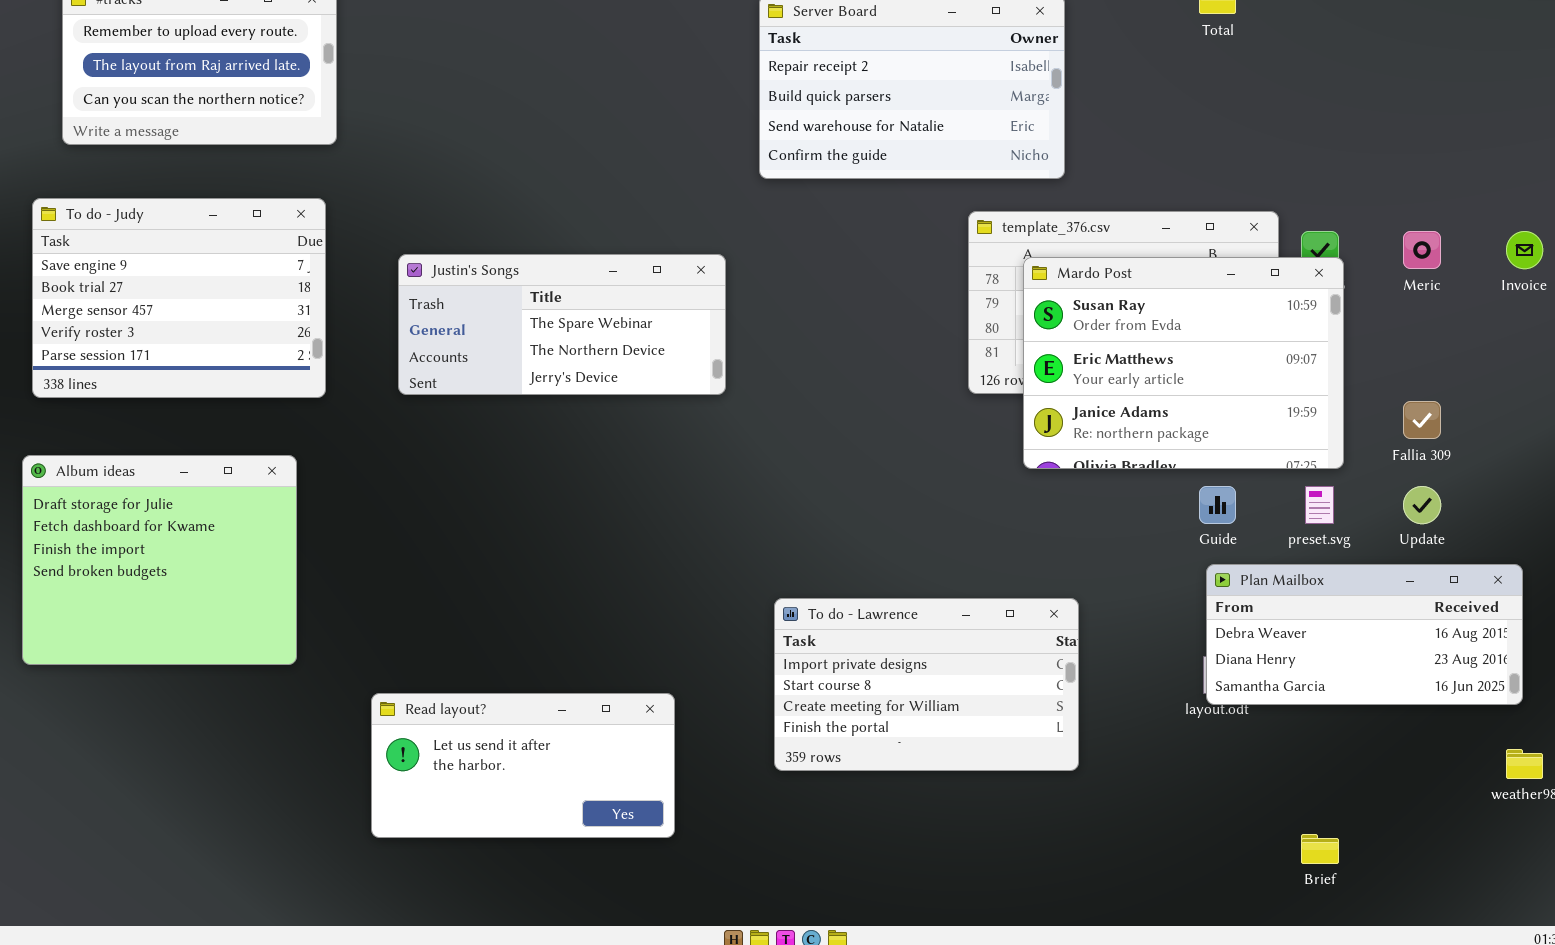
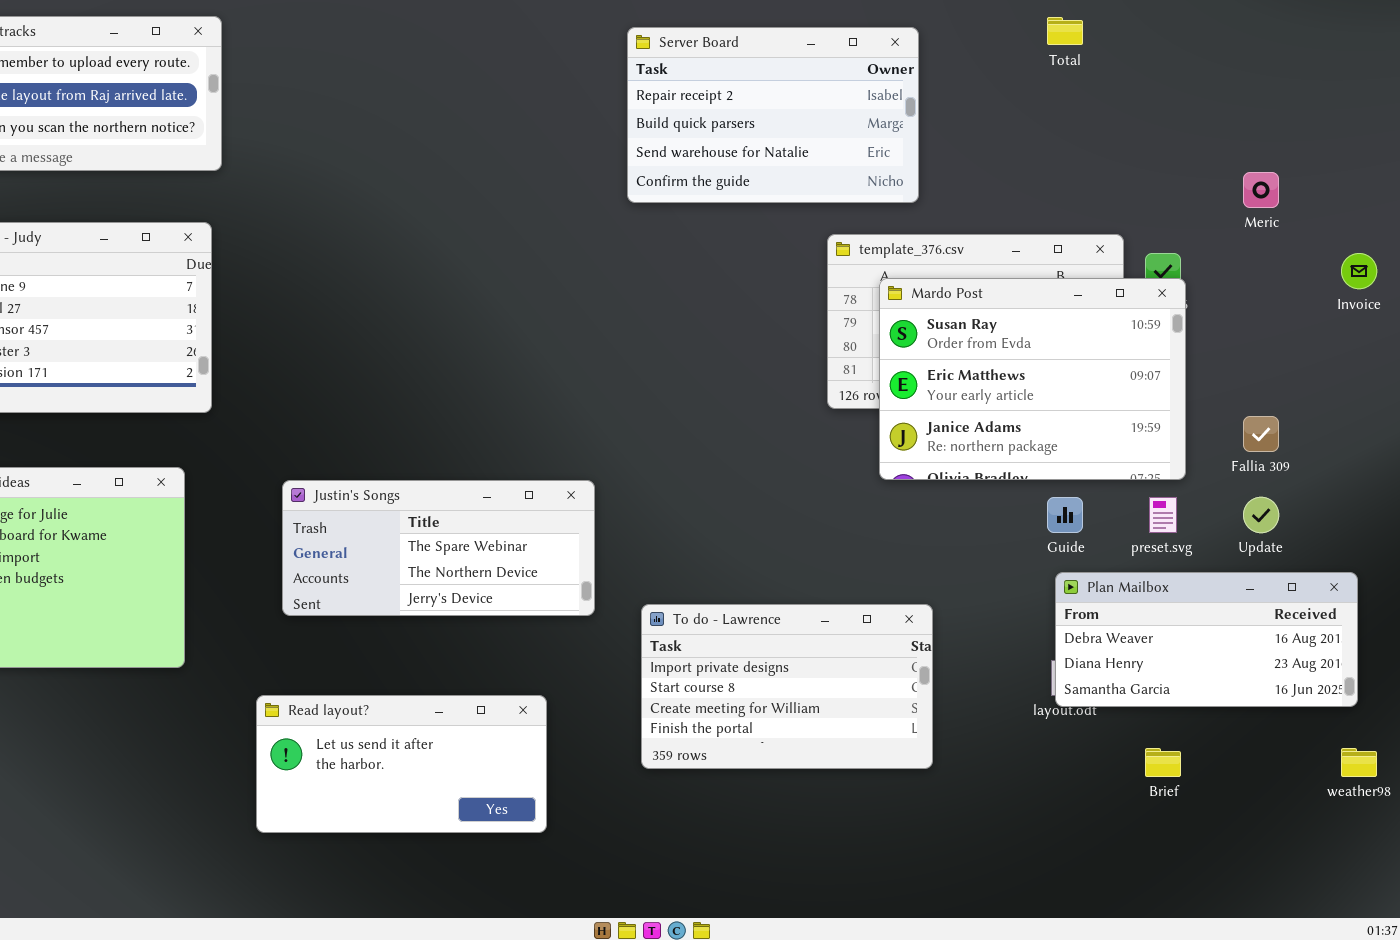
Meric: [1403,231,1441,269] -> [1243,172,1279,208], moved
Justin's Songs: [398,254,726,395] -> [282,480,595,616], moved
Brief: [1301,834,1339,864] -> [1145,748,1181,777], moved

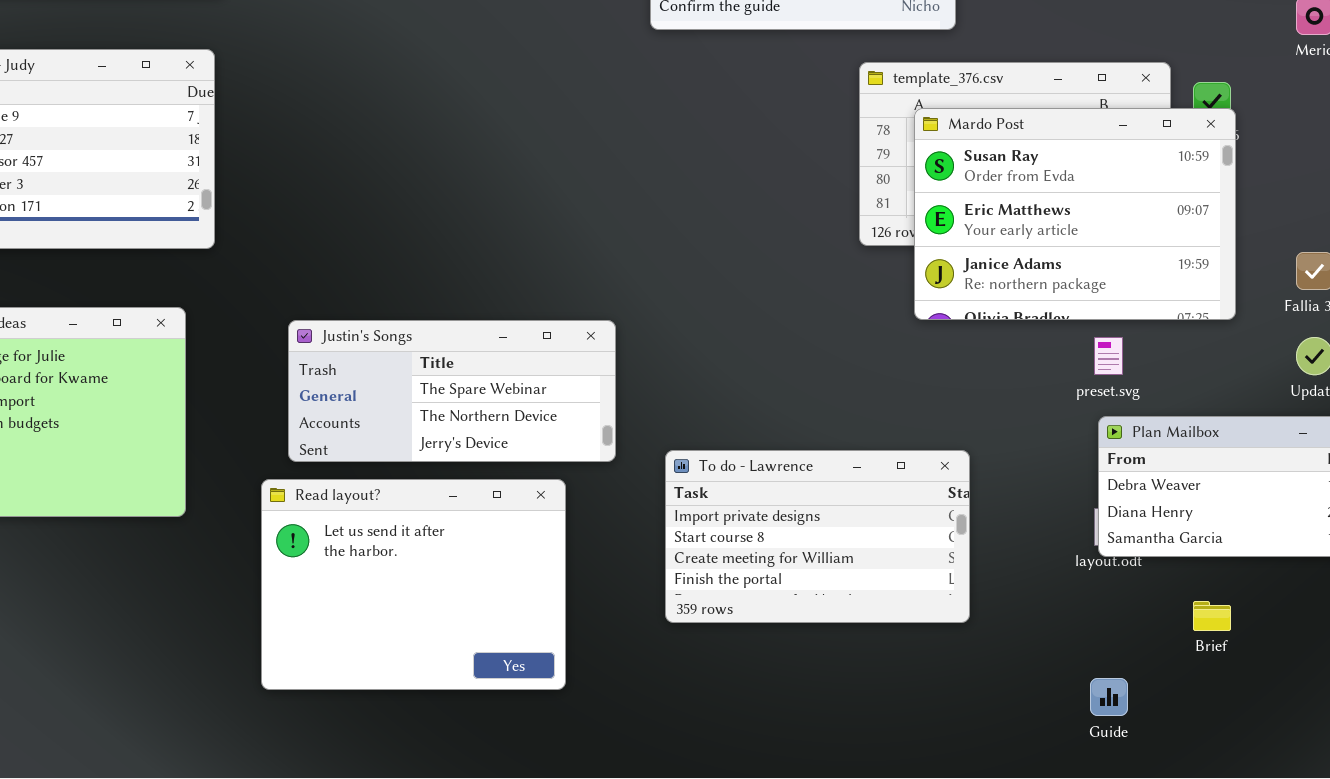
Guide: [1047,497,1083,533] -> [1090,678,1128,716], moved
preset.svg: [1149,497,1177,533] -> [1094,337,1123,375], moved
Read layout?: [256,695,547,833] -> [261,479,566,690], resized

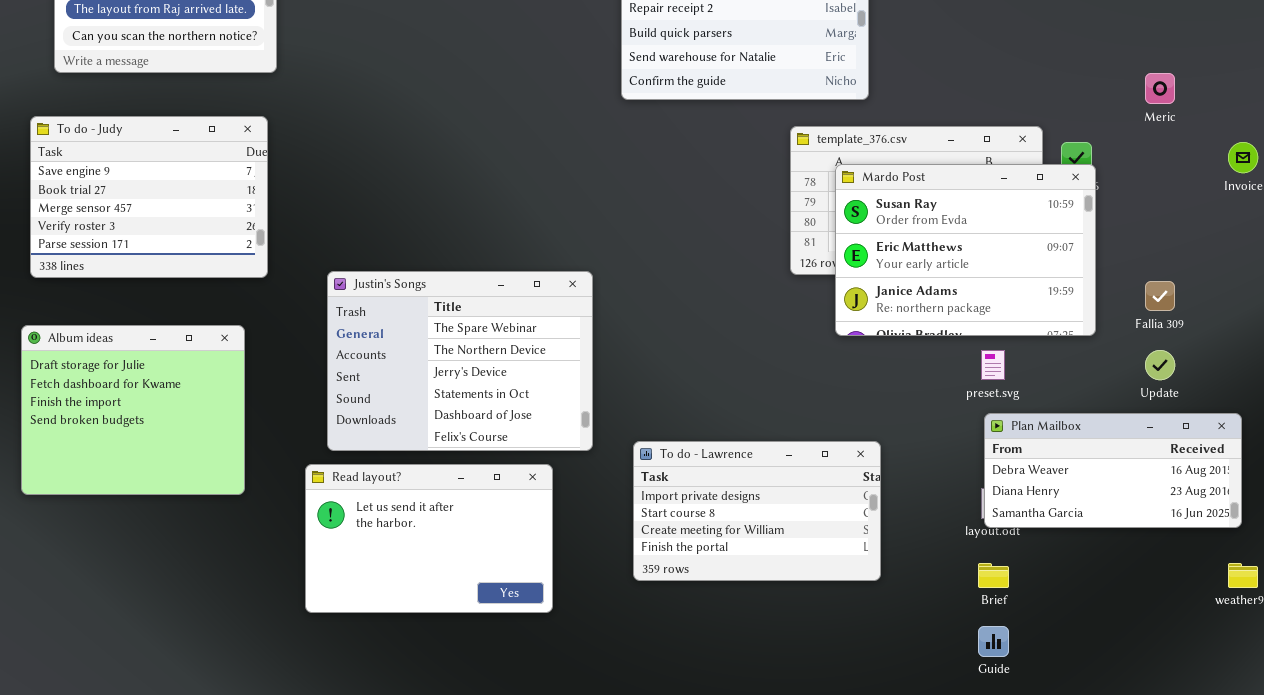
Justin's Songs: [288,320,616,462] -> [327,271,593,451], resized
Read layout?: [261,479,566,690] -> [305,464,553,613], resized
Brief: [1193,601,1231,631] -> [978,563,1009,588], moved

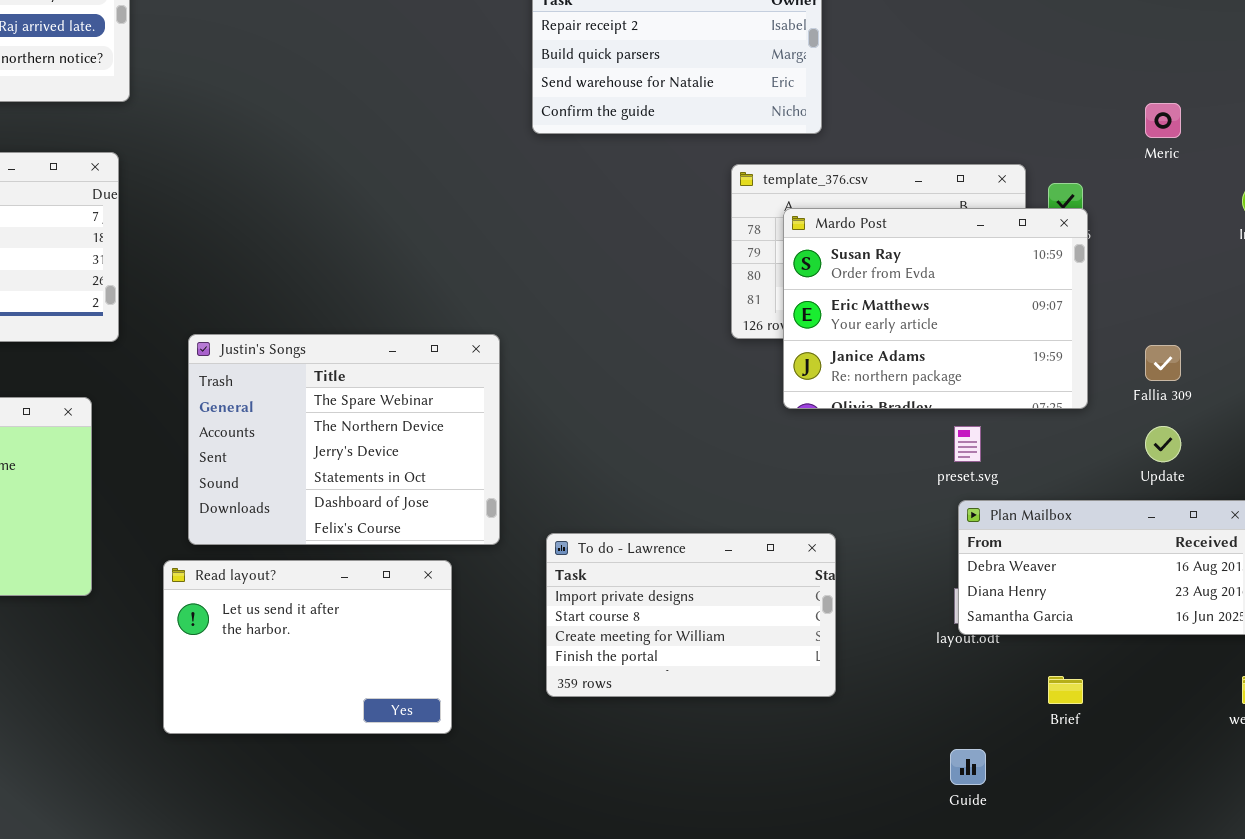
Brief: [978,563,1009,588] -> [1048,676,1083,704], moved

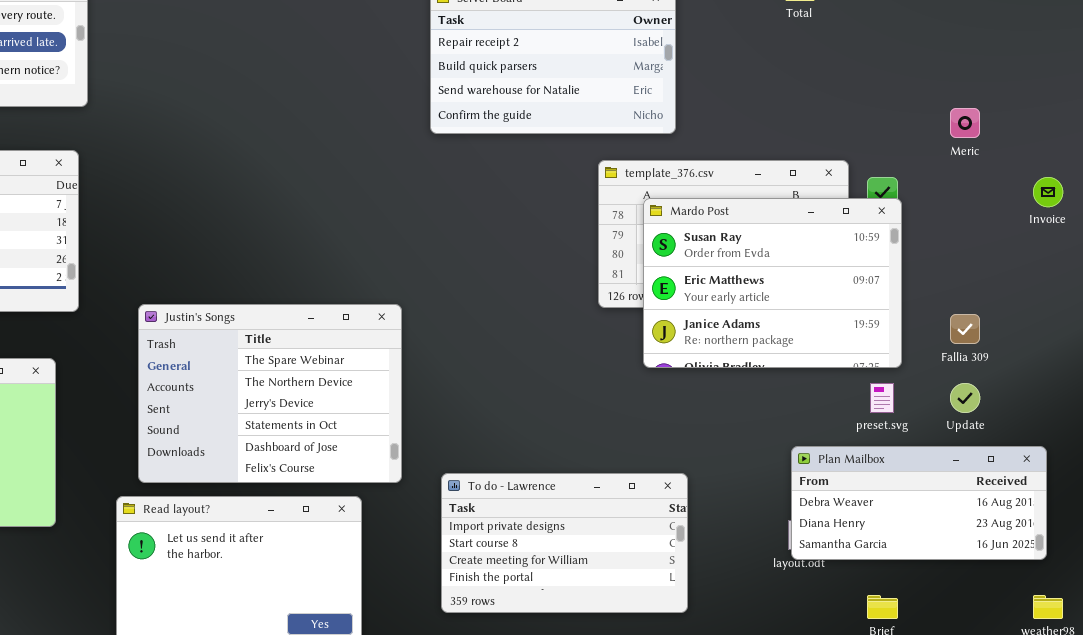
preset.svg: [954,426,981,462] -> [870,383,894,413], moved

